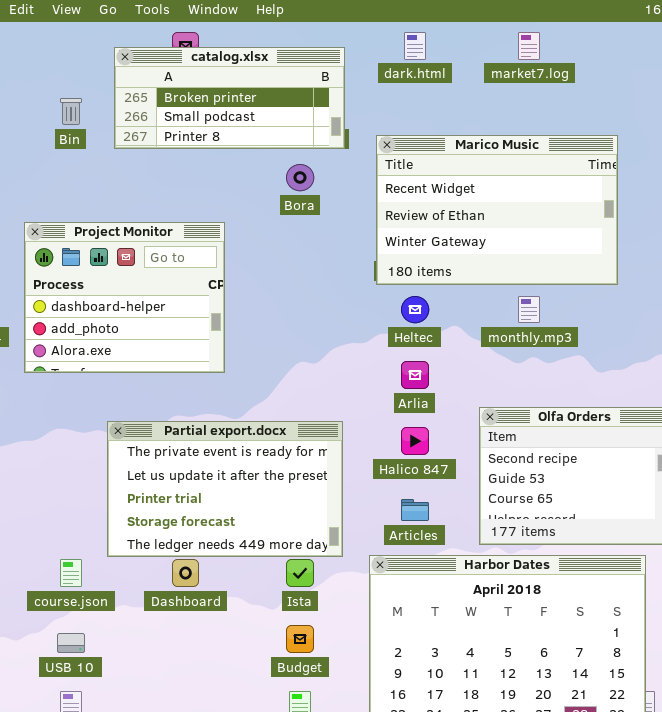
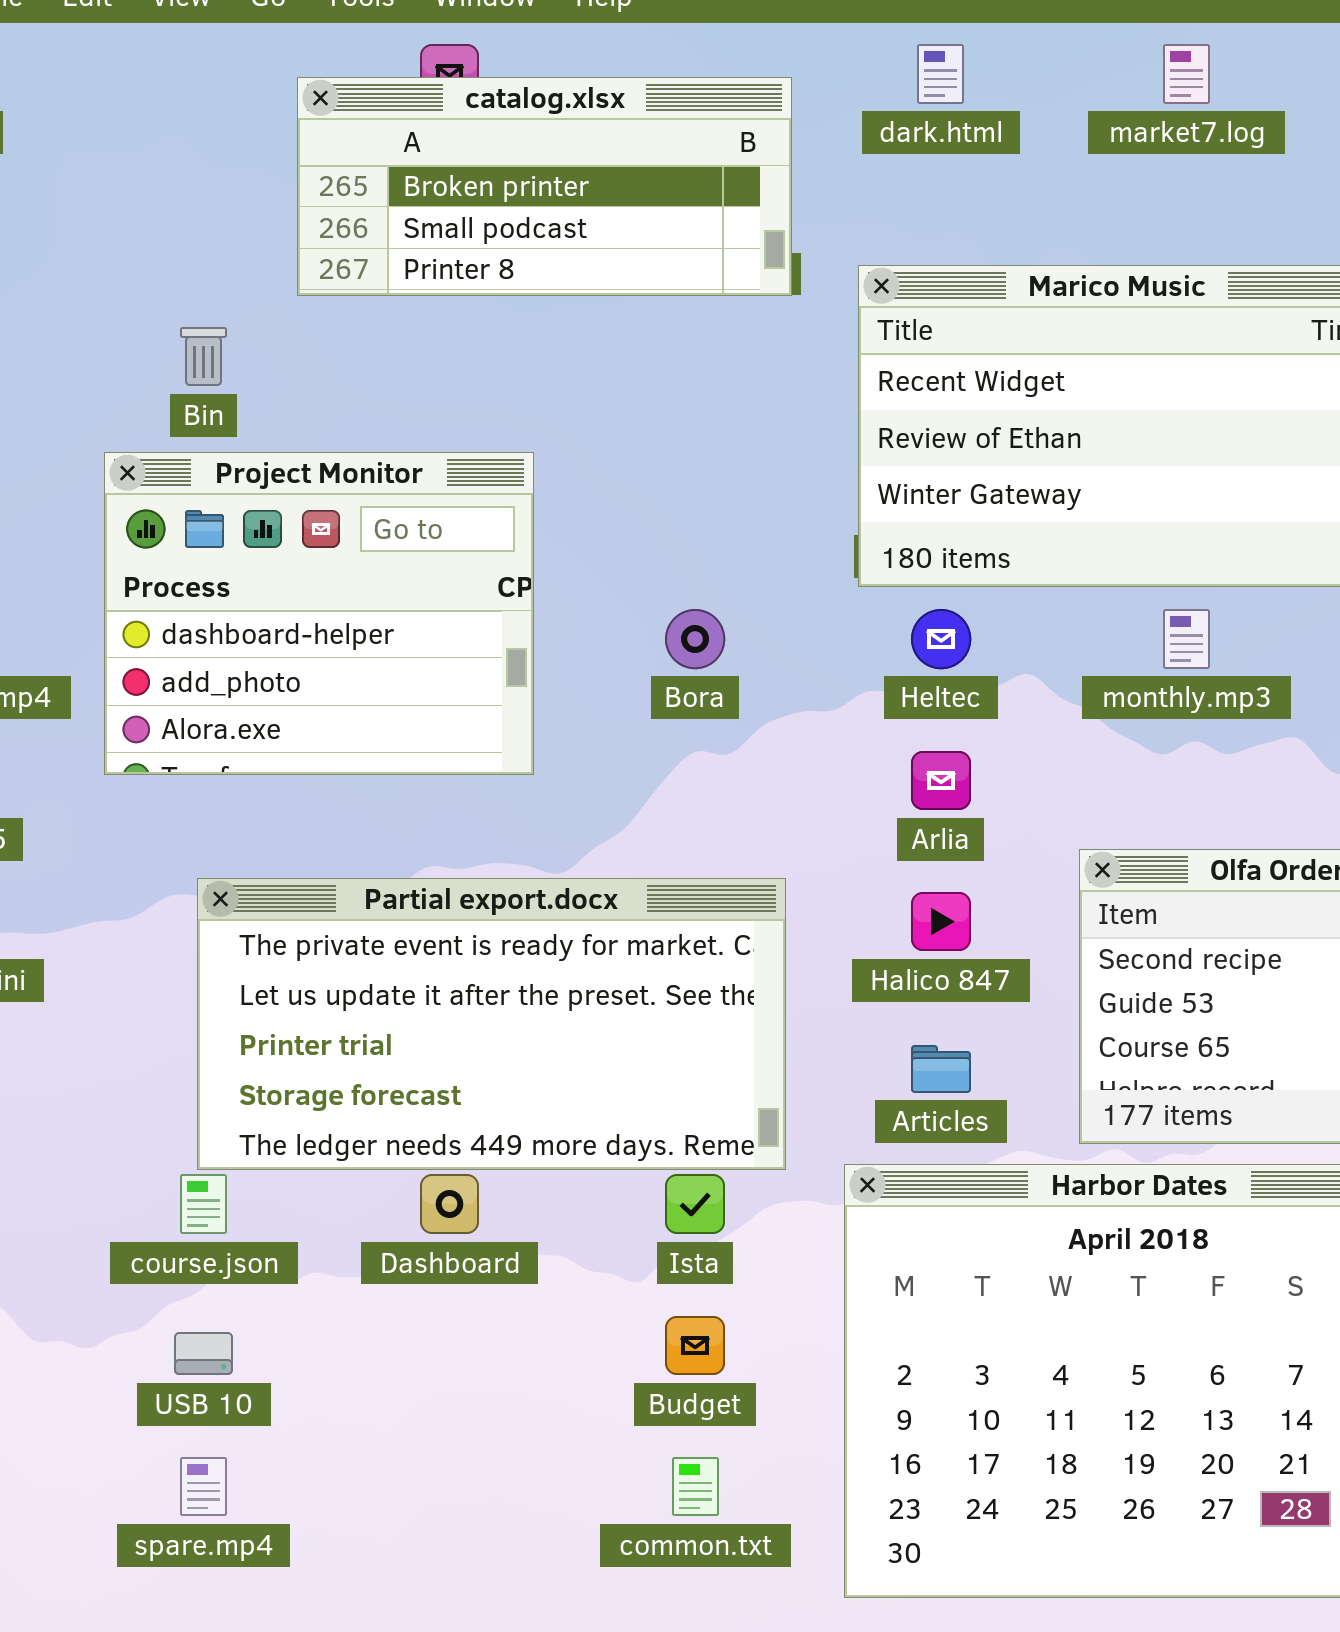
Bin: [60,98,82,125] -> [180,327,227,386], moved
Bora: [286,164,314,191] -> [665,609,725,669], moved
Partial export.docx: [107,421,343,557] -> [197,878,786,1170], resized

